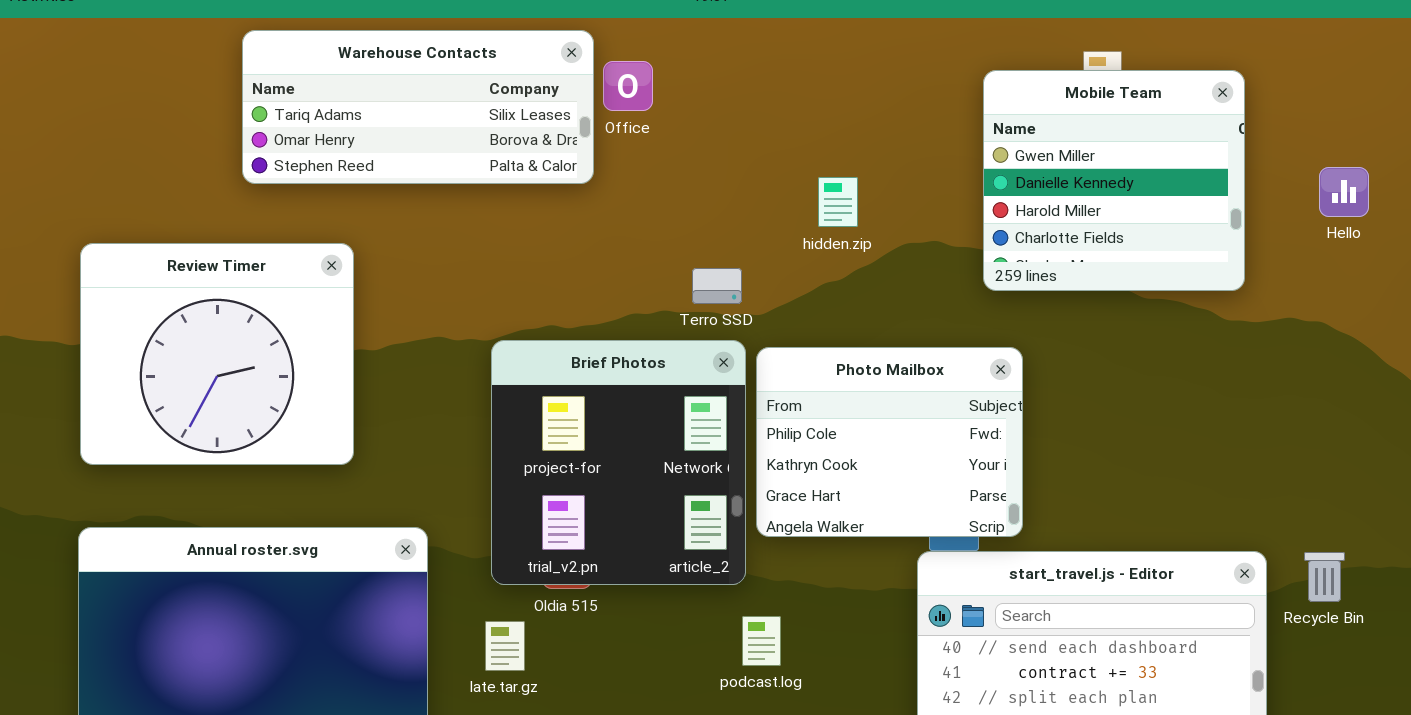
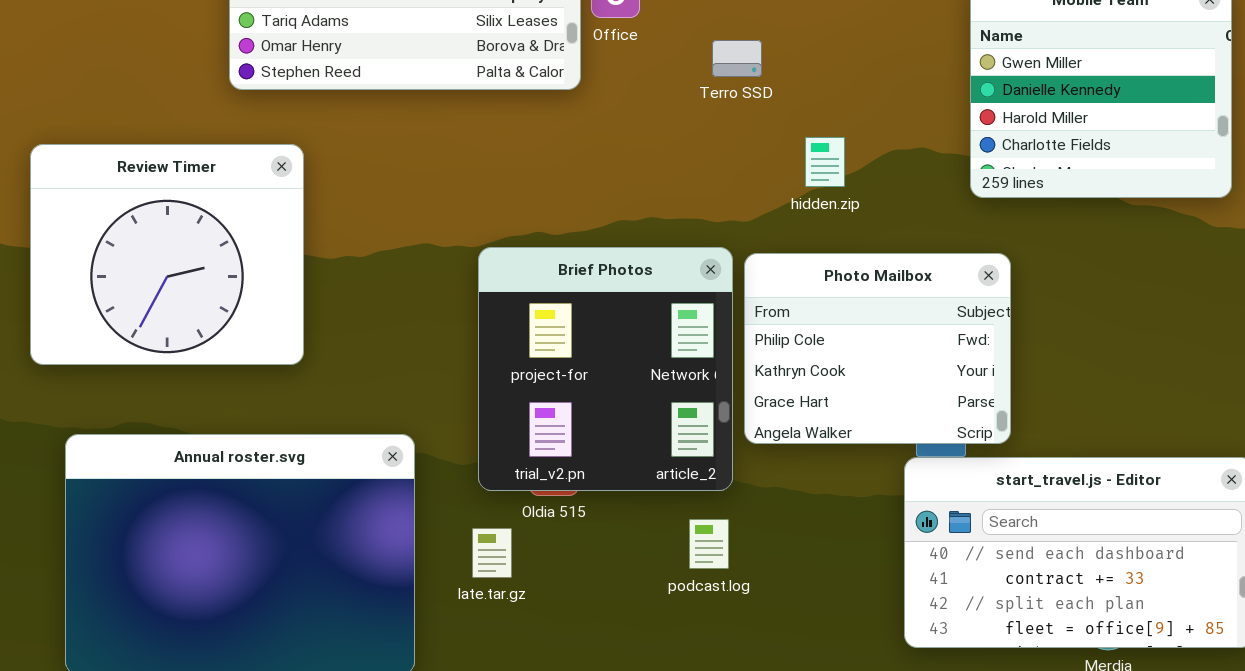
hidden.zip: [818,177,858,227] -> [805,137,845,187], moved
Review Timer: [80,243,354,465] -> [30,144,304,365], moved
Terro SSD: [692,268,742,304] -> [712,40,762,77], moved
podcast.log: [742,616,781,666] -> [689,519,729,569], moved

